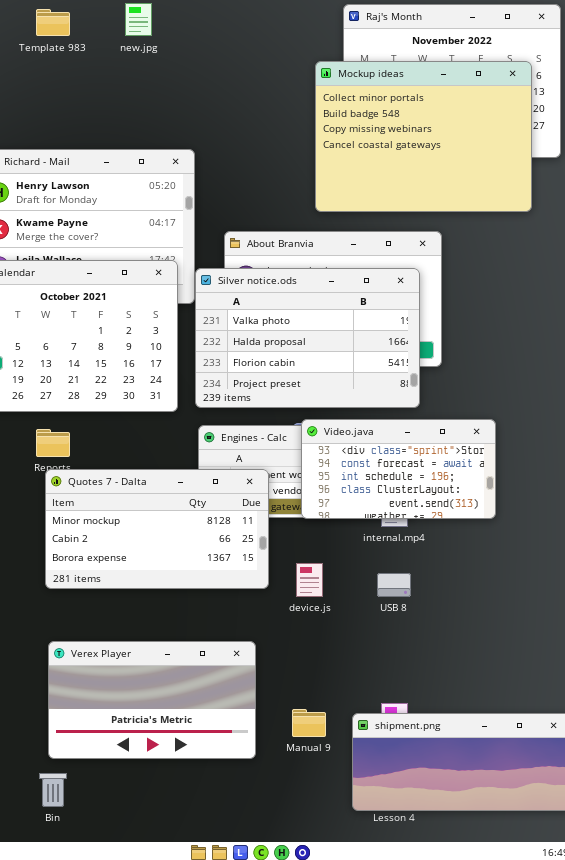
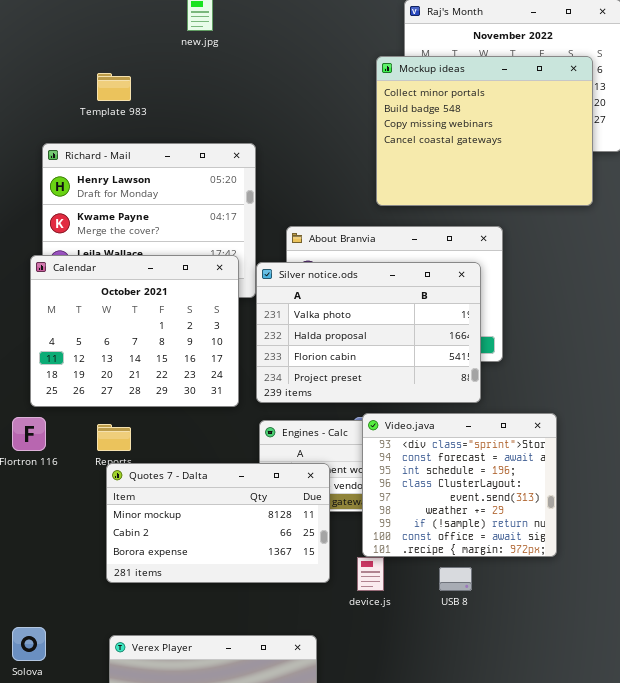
Template 983: [36,9,70,36] -> [97,73,131,101], moved
Video.java: [301,419,496,519] -> [362,413,557,557], resized

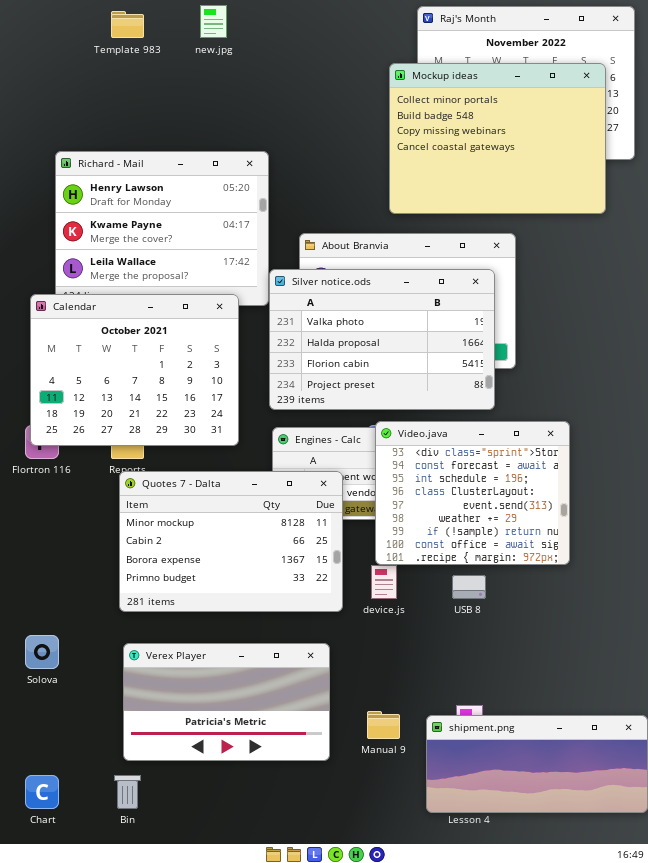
Template 983: [97,73,131,101] -> [111,11,144,38], moved
Calendar: [30,255,239,407] -> [30,294,239,446], moved
Quotes 7 - Dalta: [106,463,330,583] -> [119,471,343,612], resized

